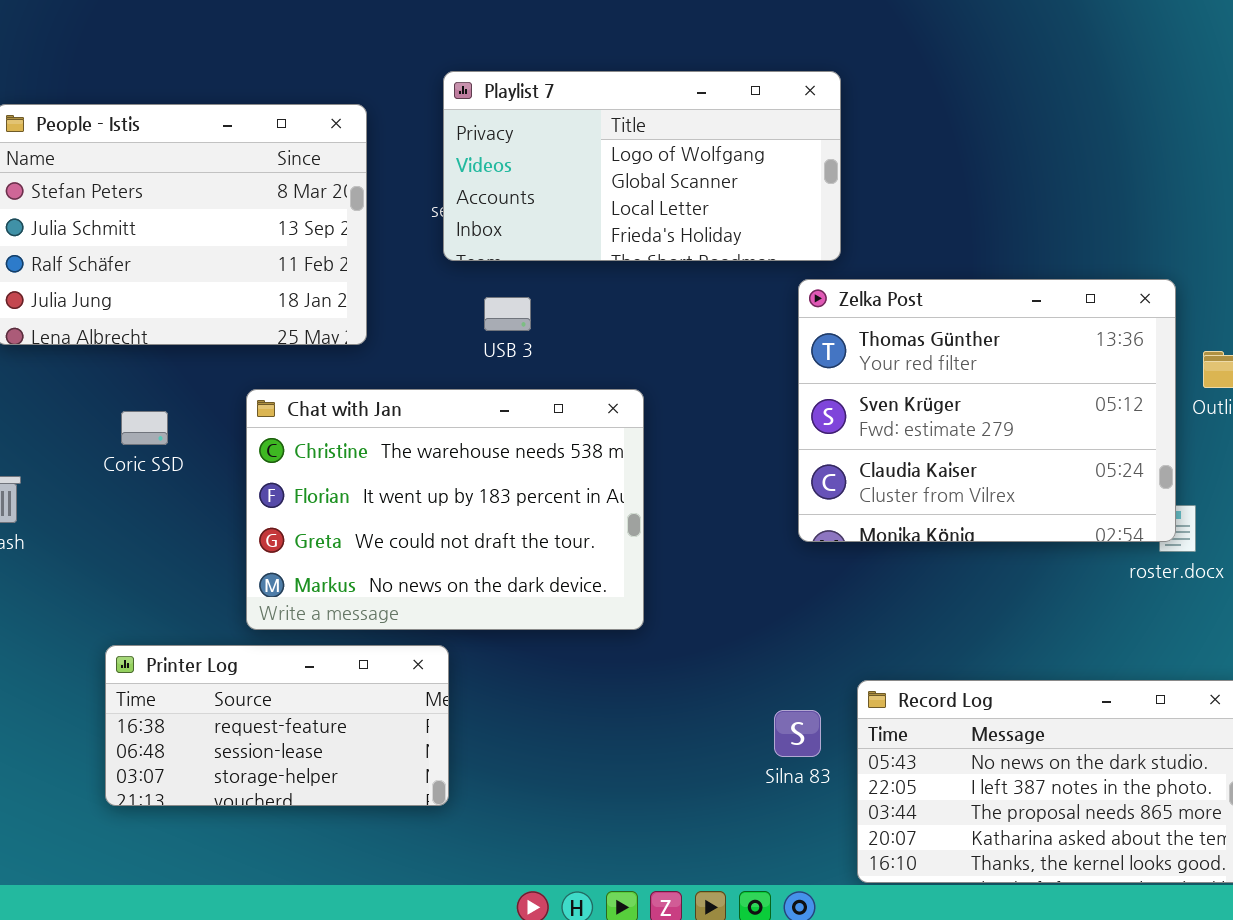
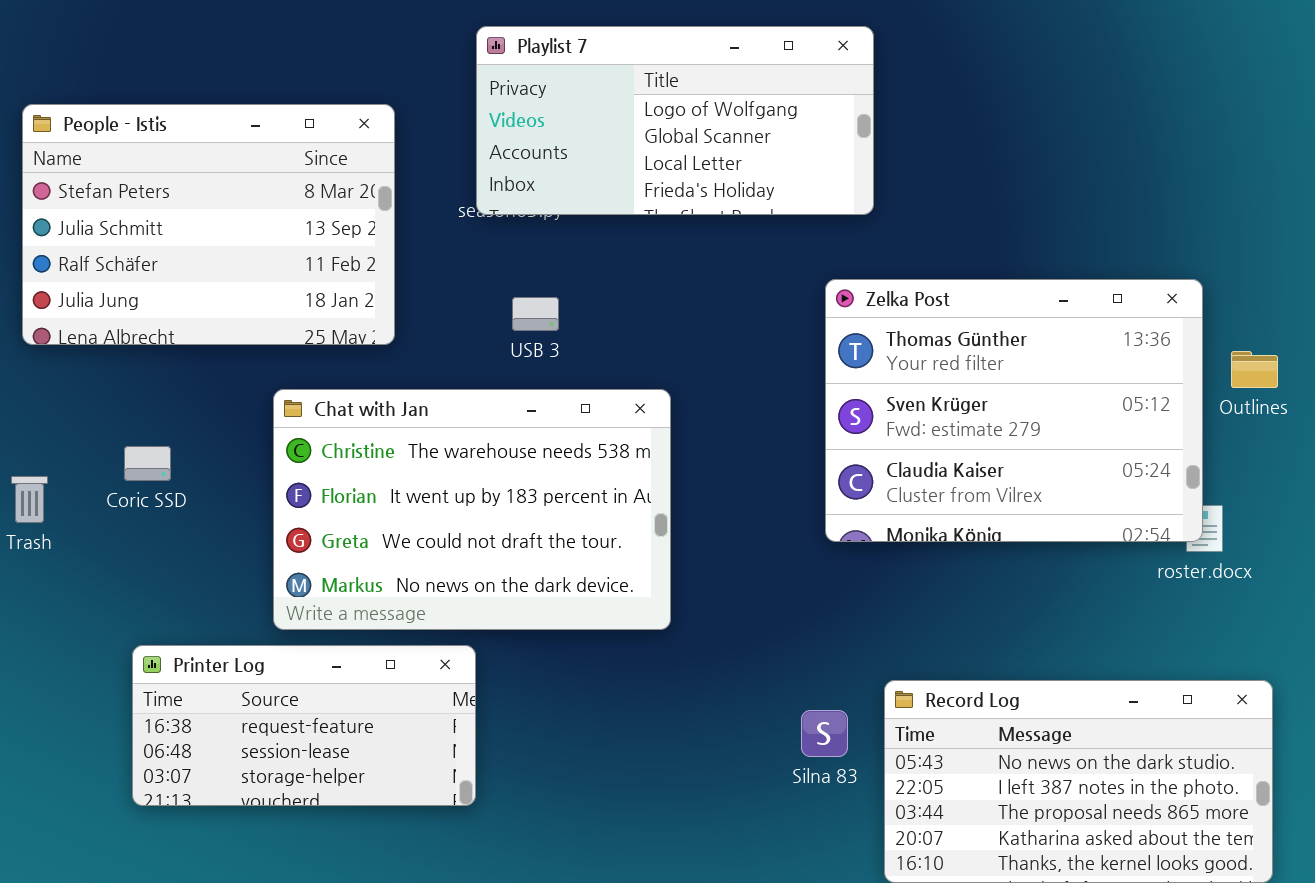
Playlist 7: [443,71,841,261] -> [476,26,874,215], moved
Coric SSD: [121,411,168,445] -> [124,446,171,481], moved

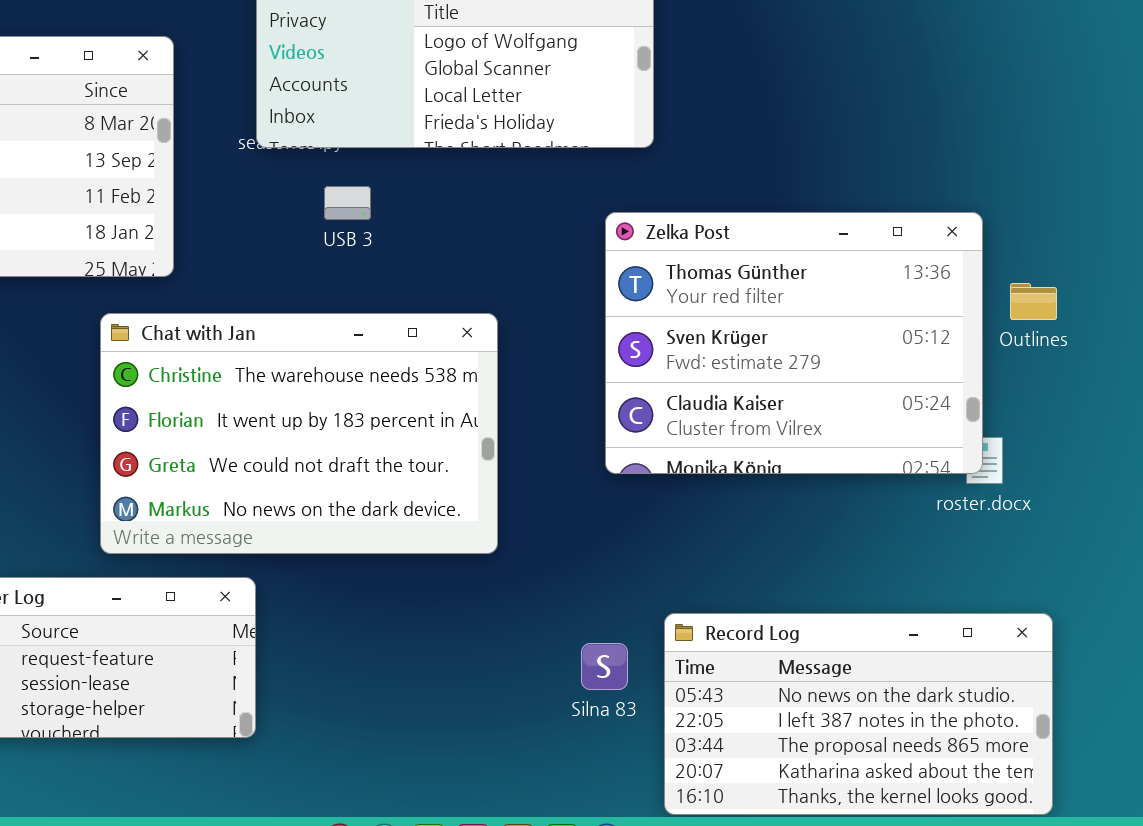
USB 3: [512,297,559,331] -> [324,186,371,220], moved
Chat with Jan: [273,389,671,630] -> [100,313,498,554], moved

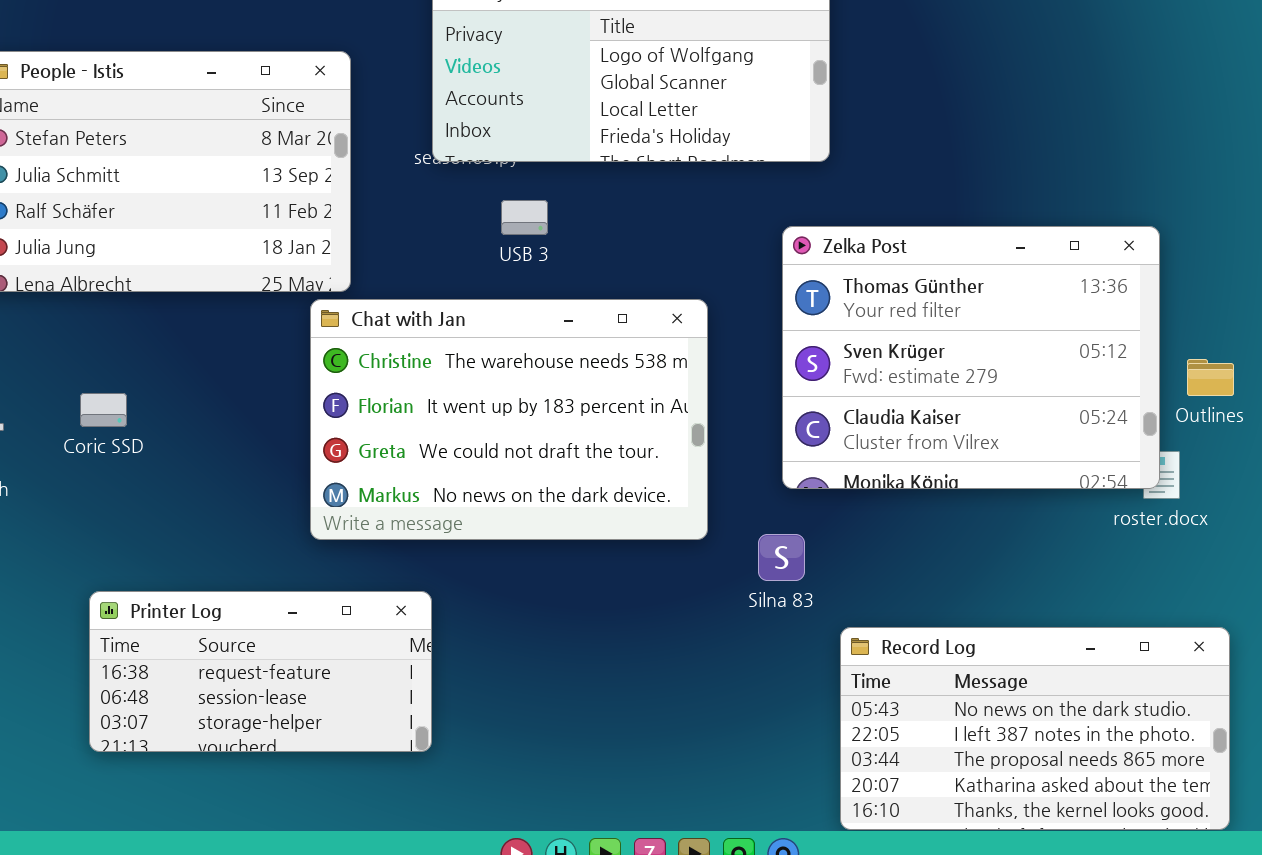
Outlines: [1010,283,1057,320] -> [1187,359,1234,396], moved
Chat with Jan: [100,313,498,554] -> [310,299,708,540], moved
Silna 83: [581,643,628,690] -> [758,534,805,581], moved

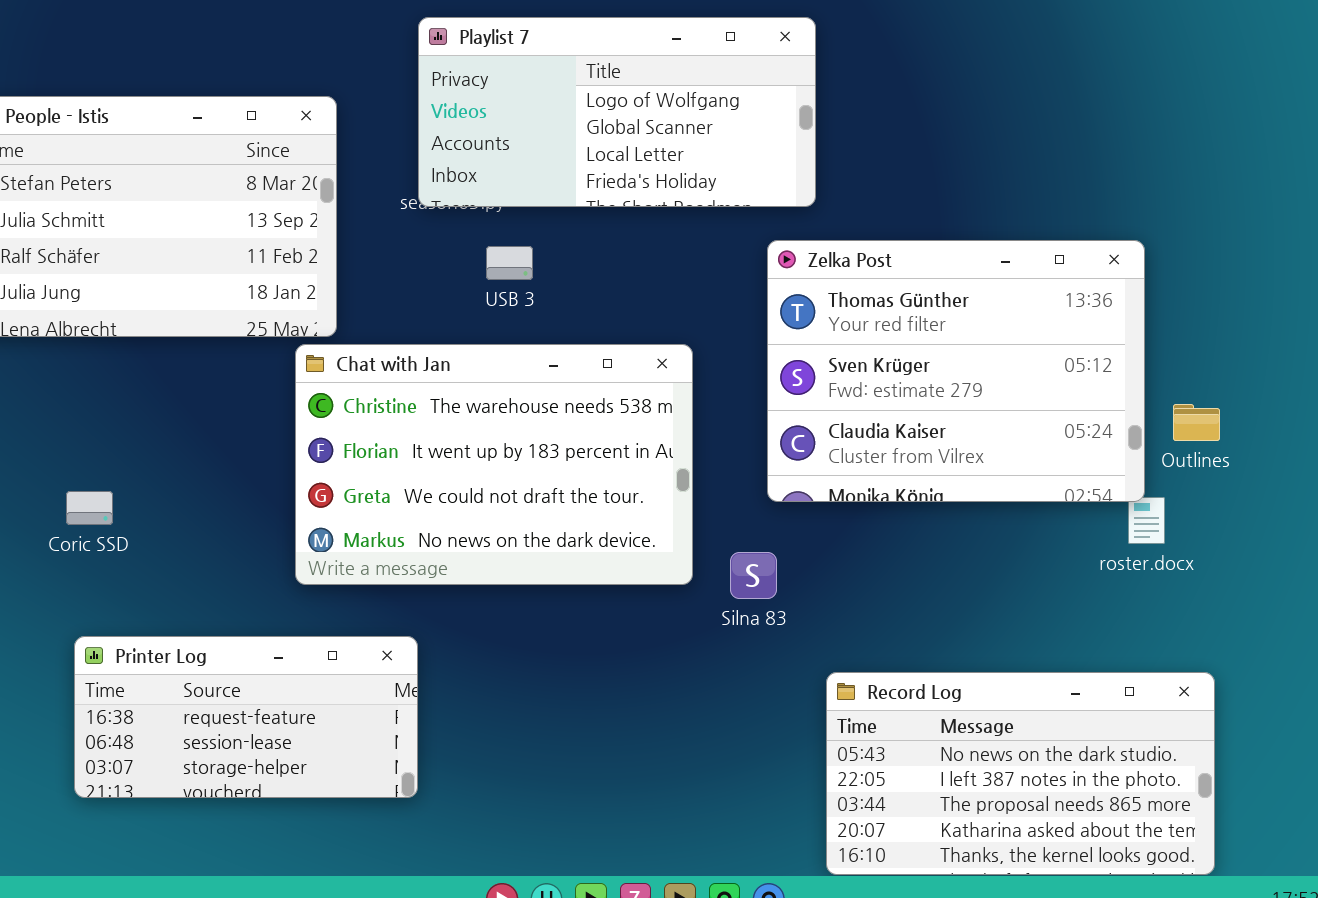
Zelka Post: [782,226,1160,489] -> [767,240,1145,502], moved
Coric SSD: [80,393,127,427] -> [66,491,113,525], moved
Silna 83: [758,534,805,581] -> [730,552,777,599], moved

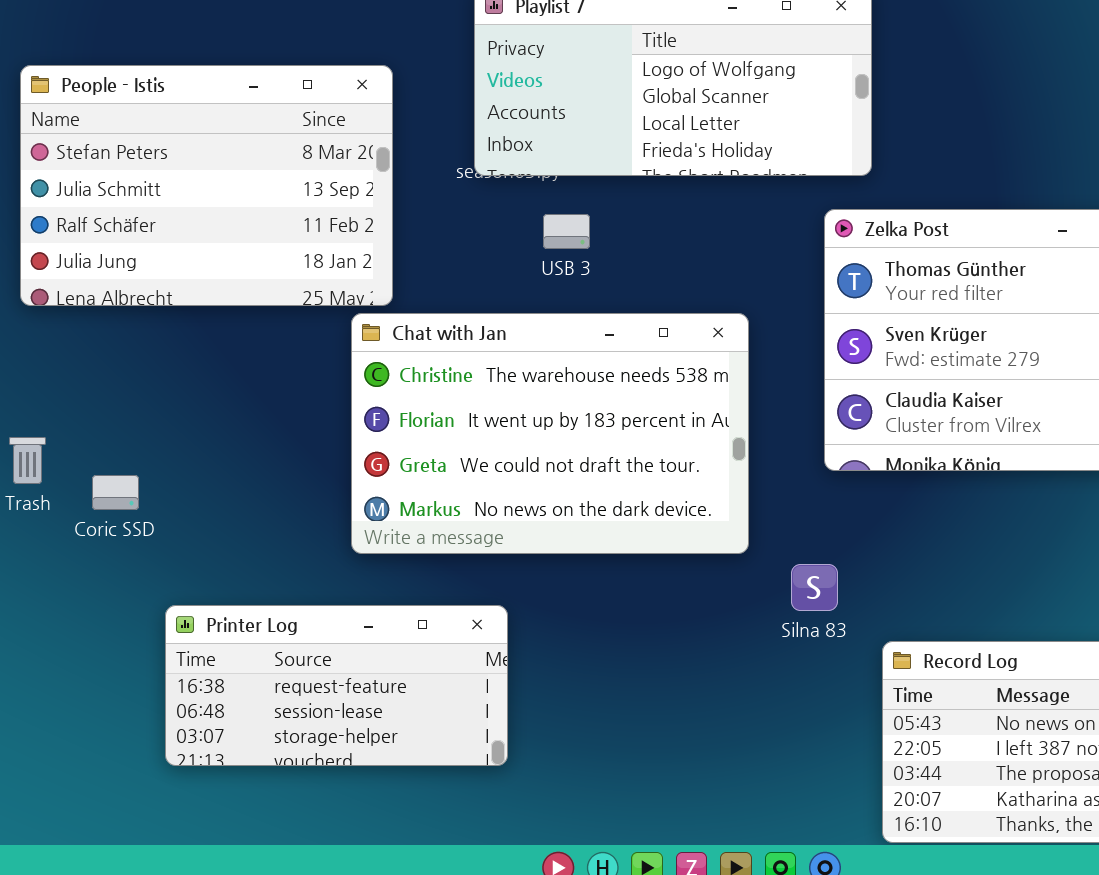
Coric SSD: [66,491,113,525] -> [92,475,139,510], moved
Silna 83: [730,552,777,599] -> [791,564,838,611], moved
Printer Log: [74,636,418,798] -> [165,605,508,766], moved

